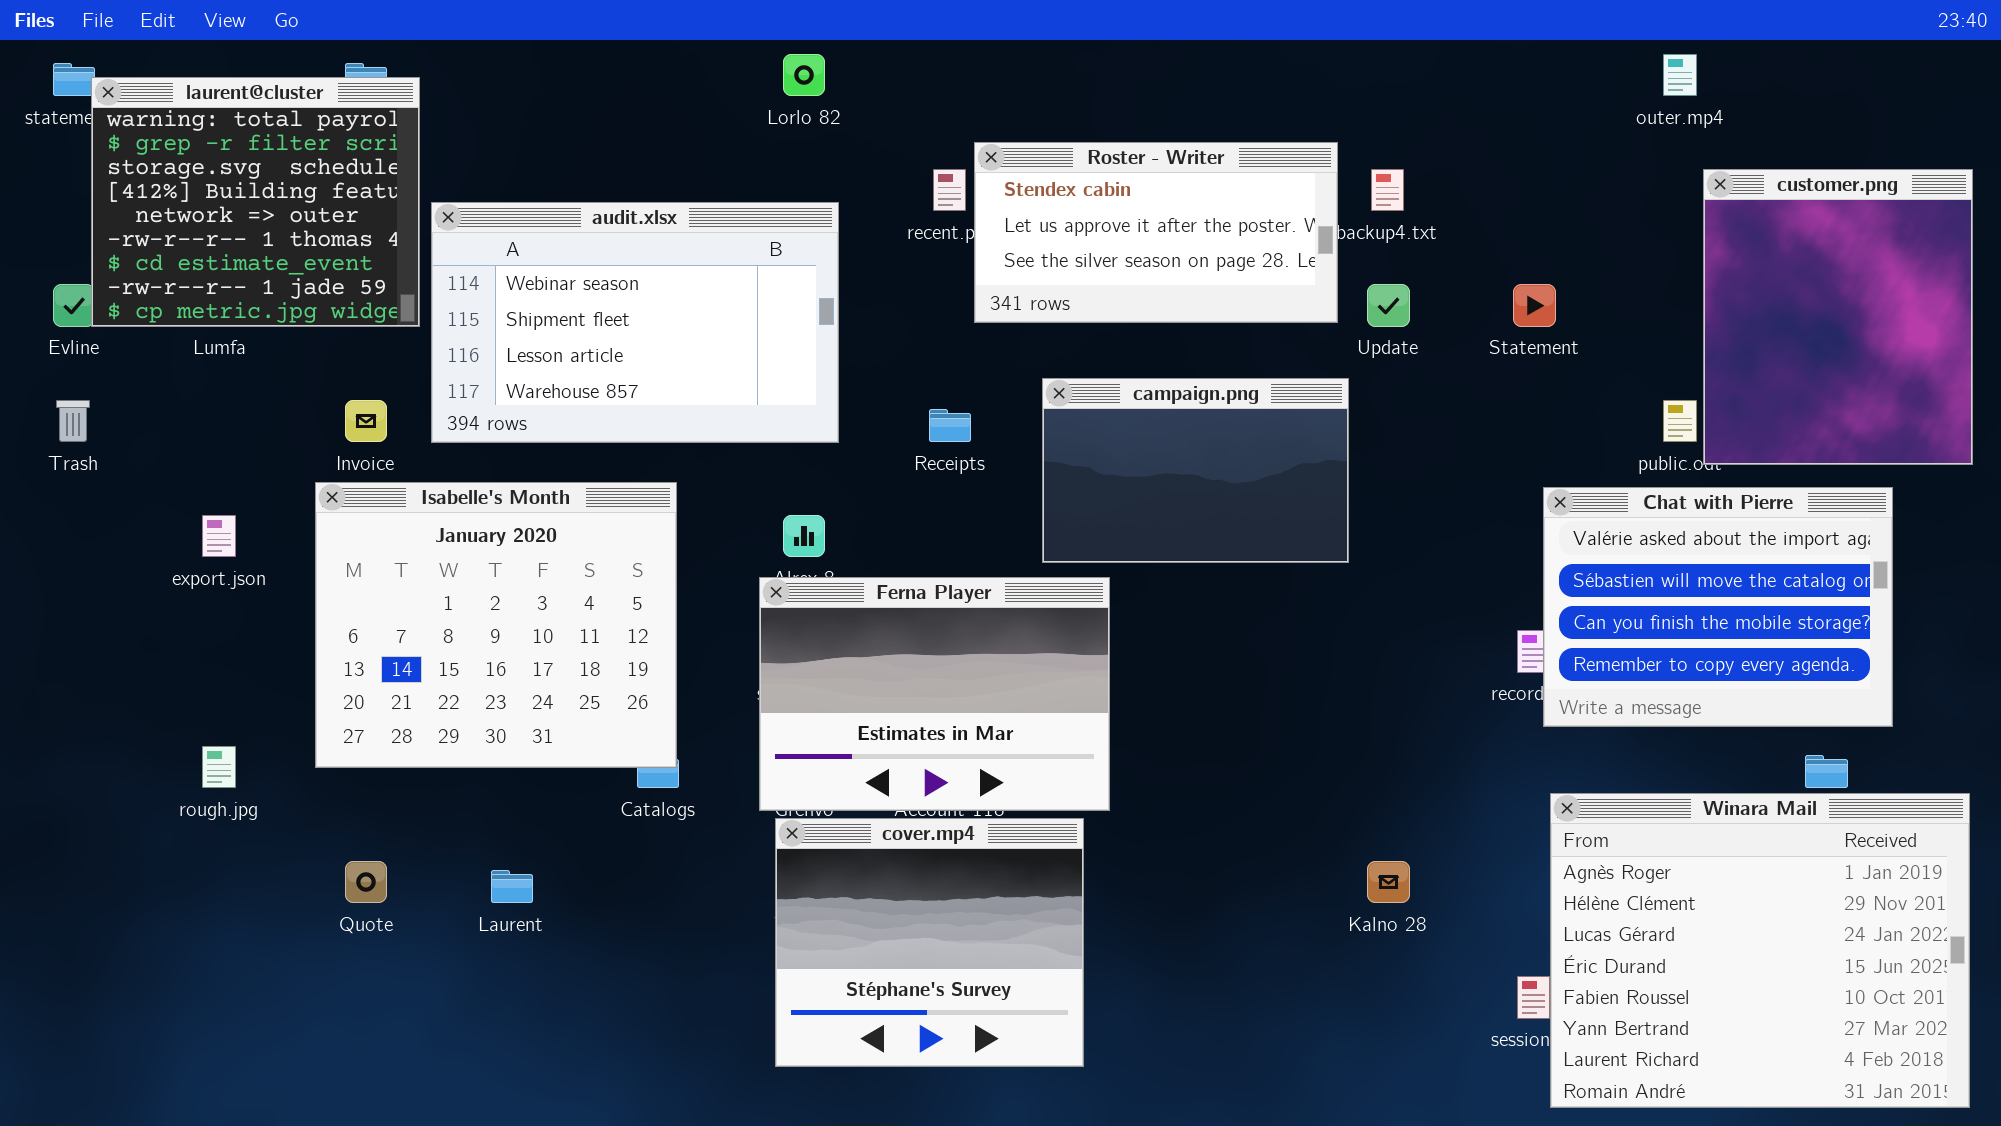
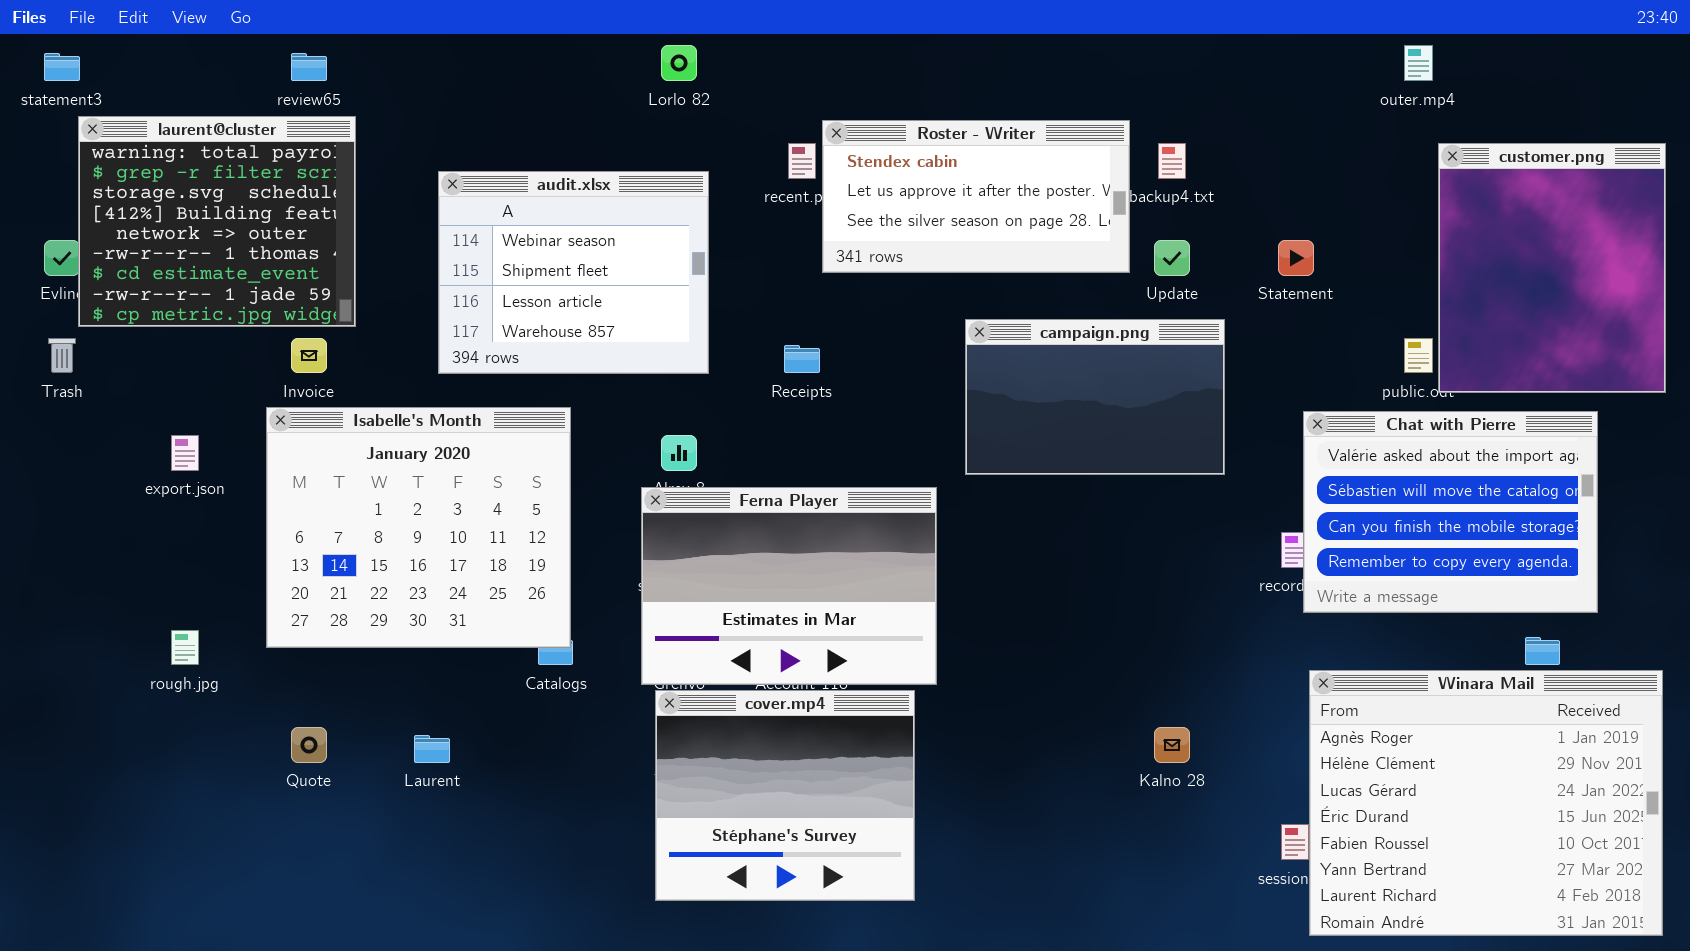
laurent@cluster: [91,77,420,327] -> [78,116,356,327], moved
audit.xlsx: [431,202,839,443] -> [438,171,709,374], resized
campaign.png: [1042,378,1349,563] -> [965,319,1225,475], moved

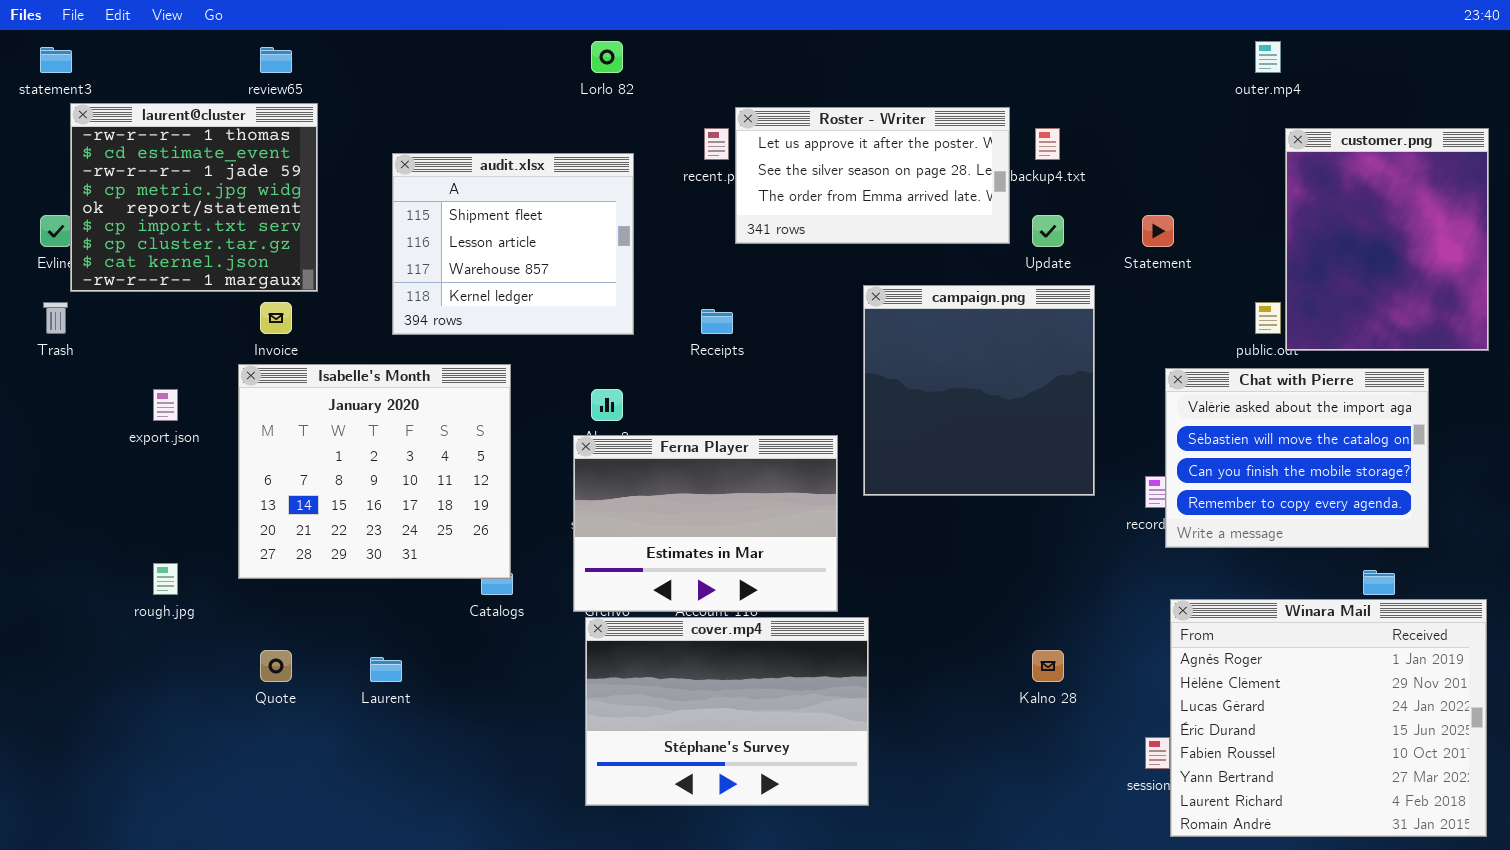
laurent@cluster: [78,116,356,327] -> [70,103,318,292], scrolled down 5 rows
Roster - Writer: [822,120,1130,273] -> [735,107,1010,244], scrolled down 1 row
audit.xlsx: [438,171,709,374] -> [392,153,634,335], scrolled down 1 row
campaign.png: [965,319,1225,475] -> [863,285,1095,496], resized
cover.mp4: [655,690,915,901] -> [585,617,869,806], resized

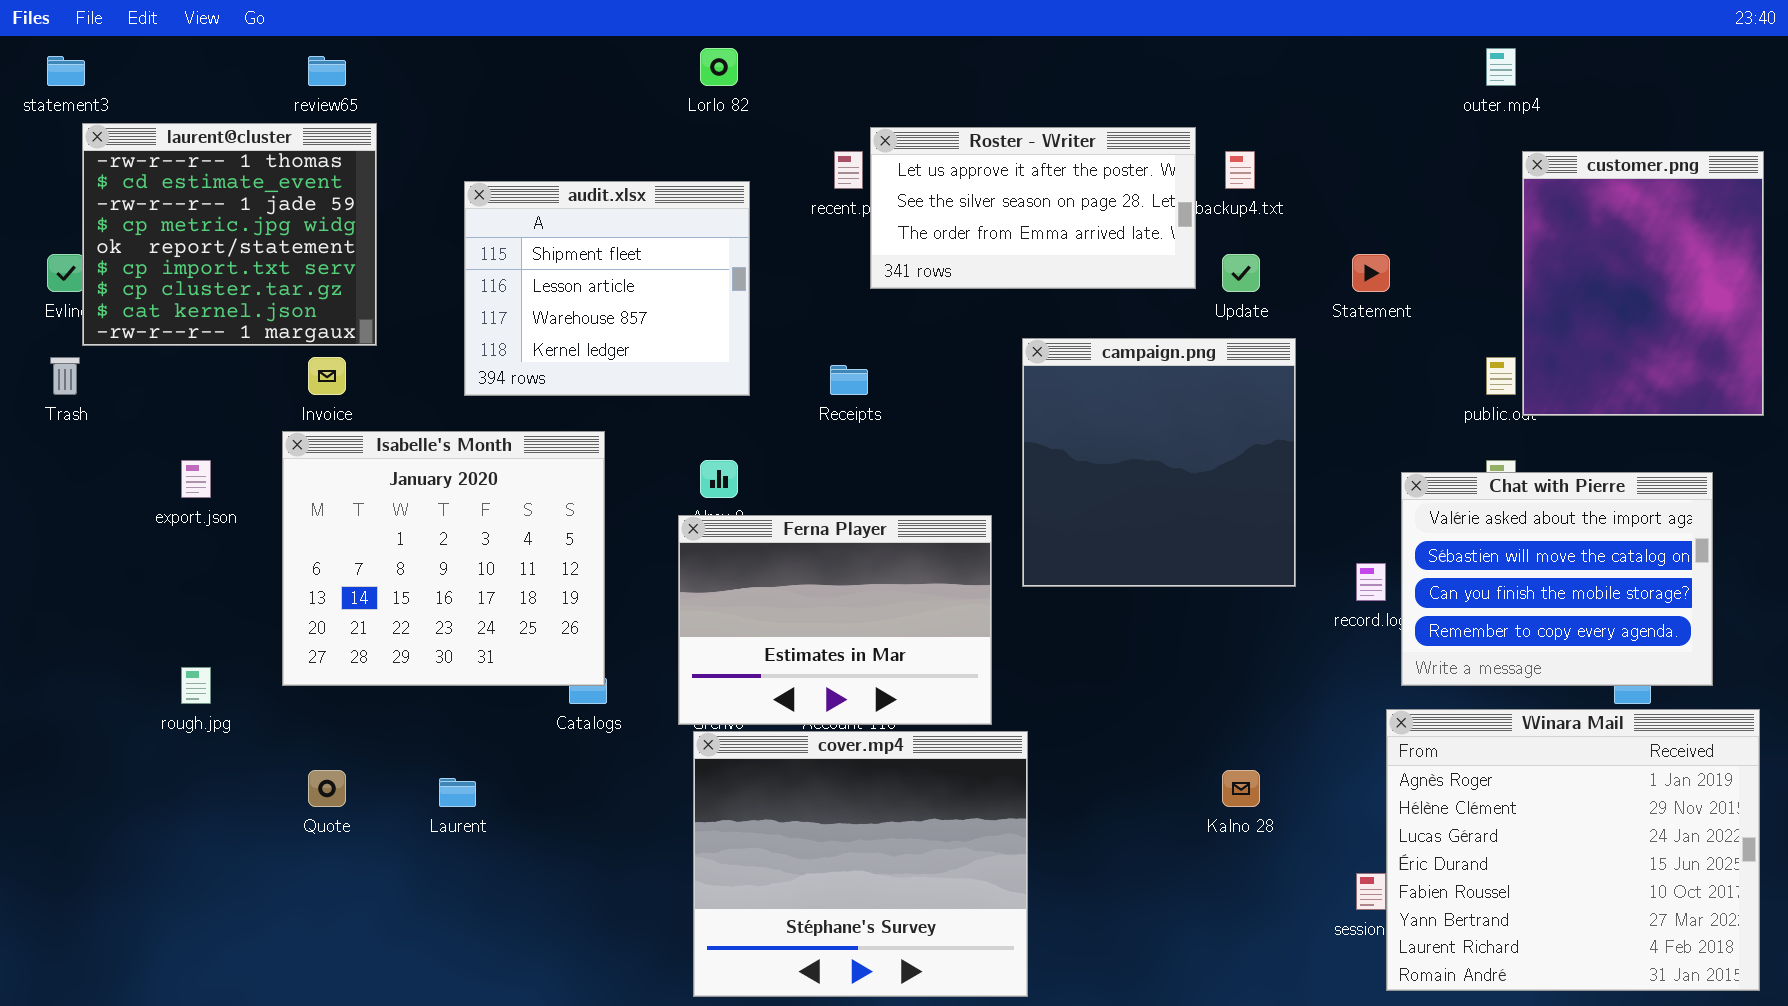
Chat with Pierre: [1165,368,1429,548] -> [1401,472,1713,686], moved
cover.mp4: [585,617,869,806] -> [693,731,1028,997], resized

